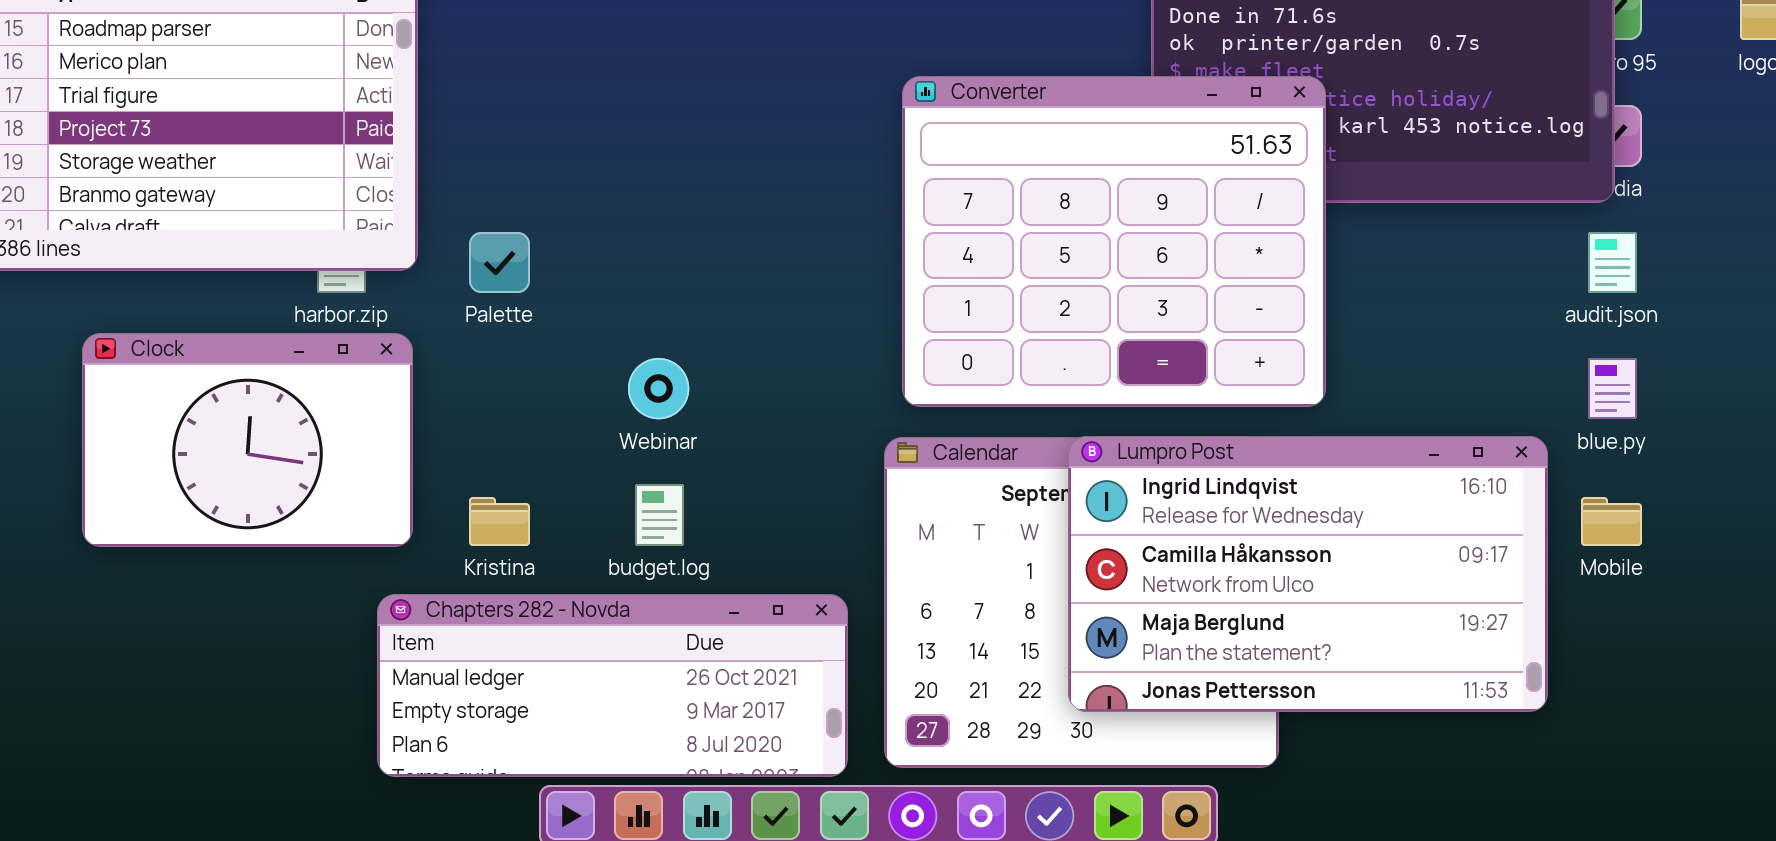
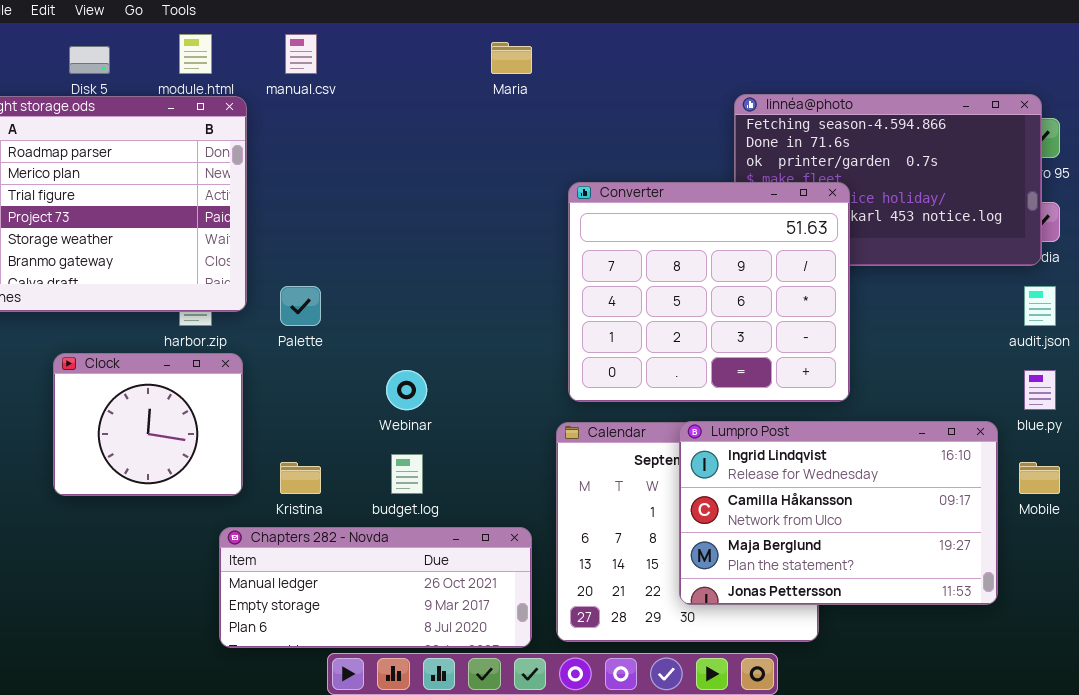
Clock: [82,333,413,547] -> [53,353,243,496], resized

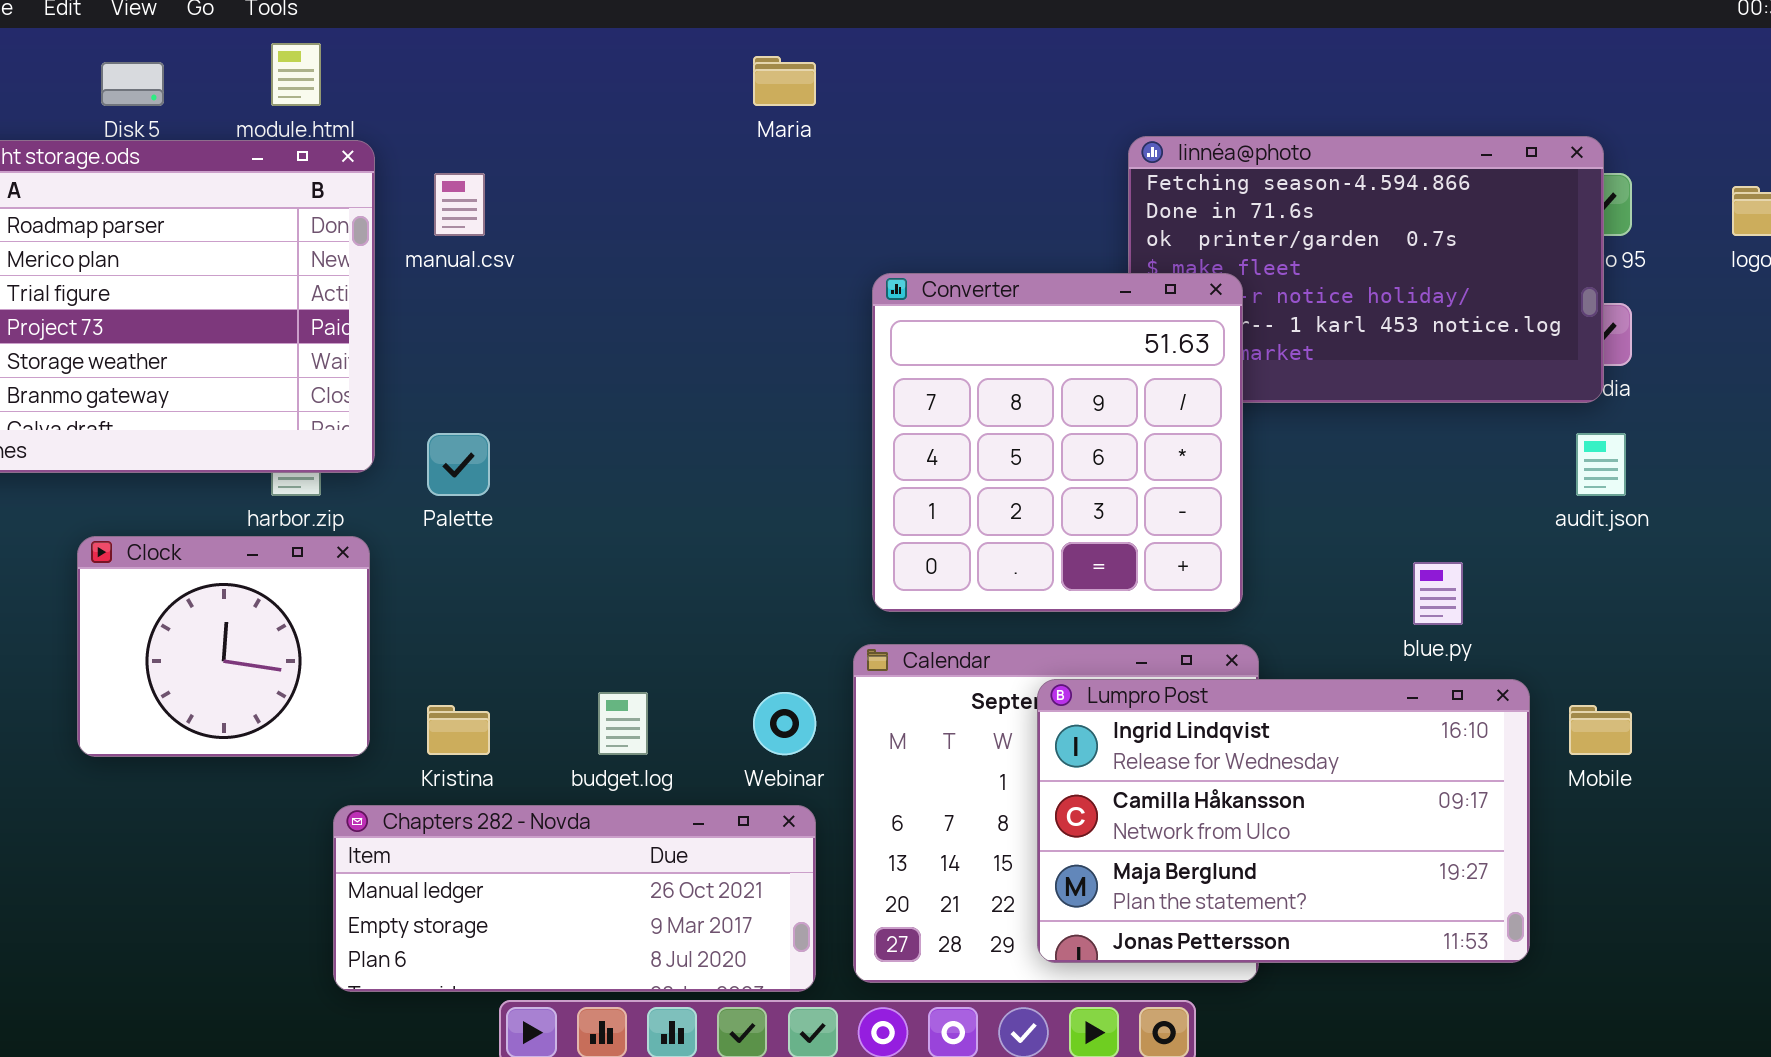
manual.csv: [285,34,317,74] -> [434,173,485,236], moved
Converter: [568,182,850,402] -> [872,273,1243,612], resized
Webinar: [386,370,427,410] -> [753,692,816,755], moved
blue.py: [1024,370,1056,410] -> [1413,562,1463,625], moved
Lumpro Post: [679,421,998,605] -> [1037,679,1530,963], moved

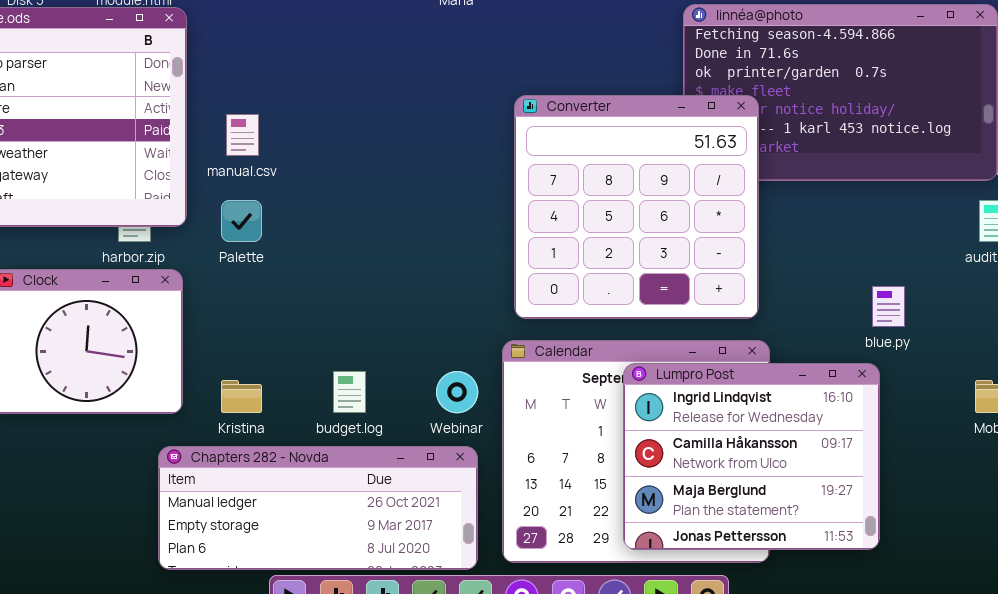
manual.csv: [434,173,485,236] -> [226,114,259,156], moved
Lumpro Post: [1037,679,1530,963] -> [623,363,880,550], resized

